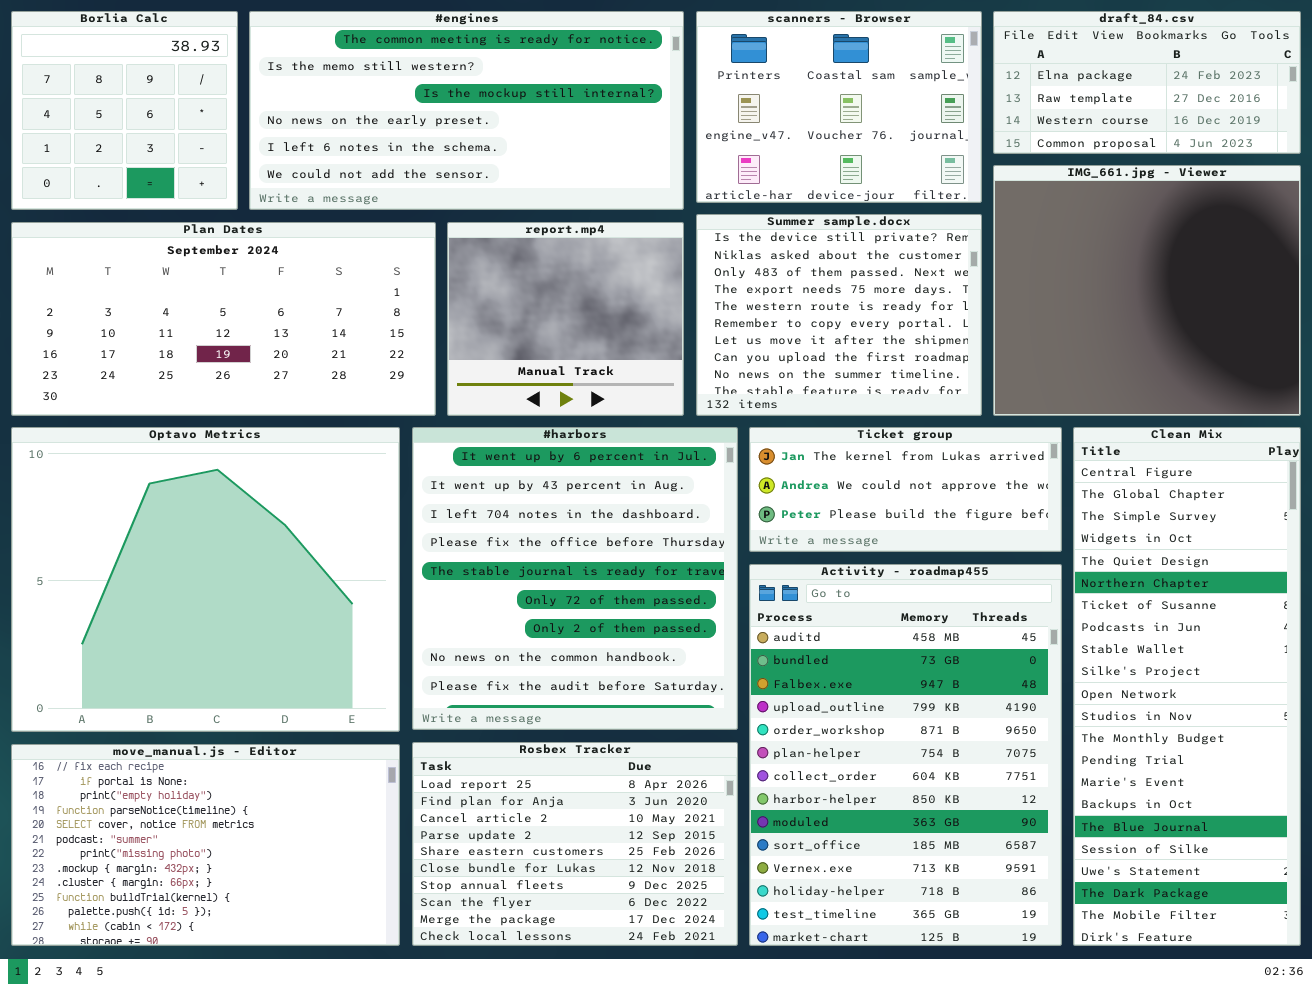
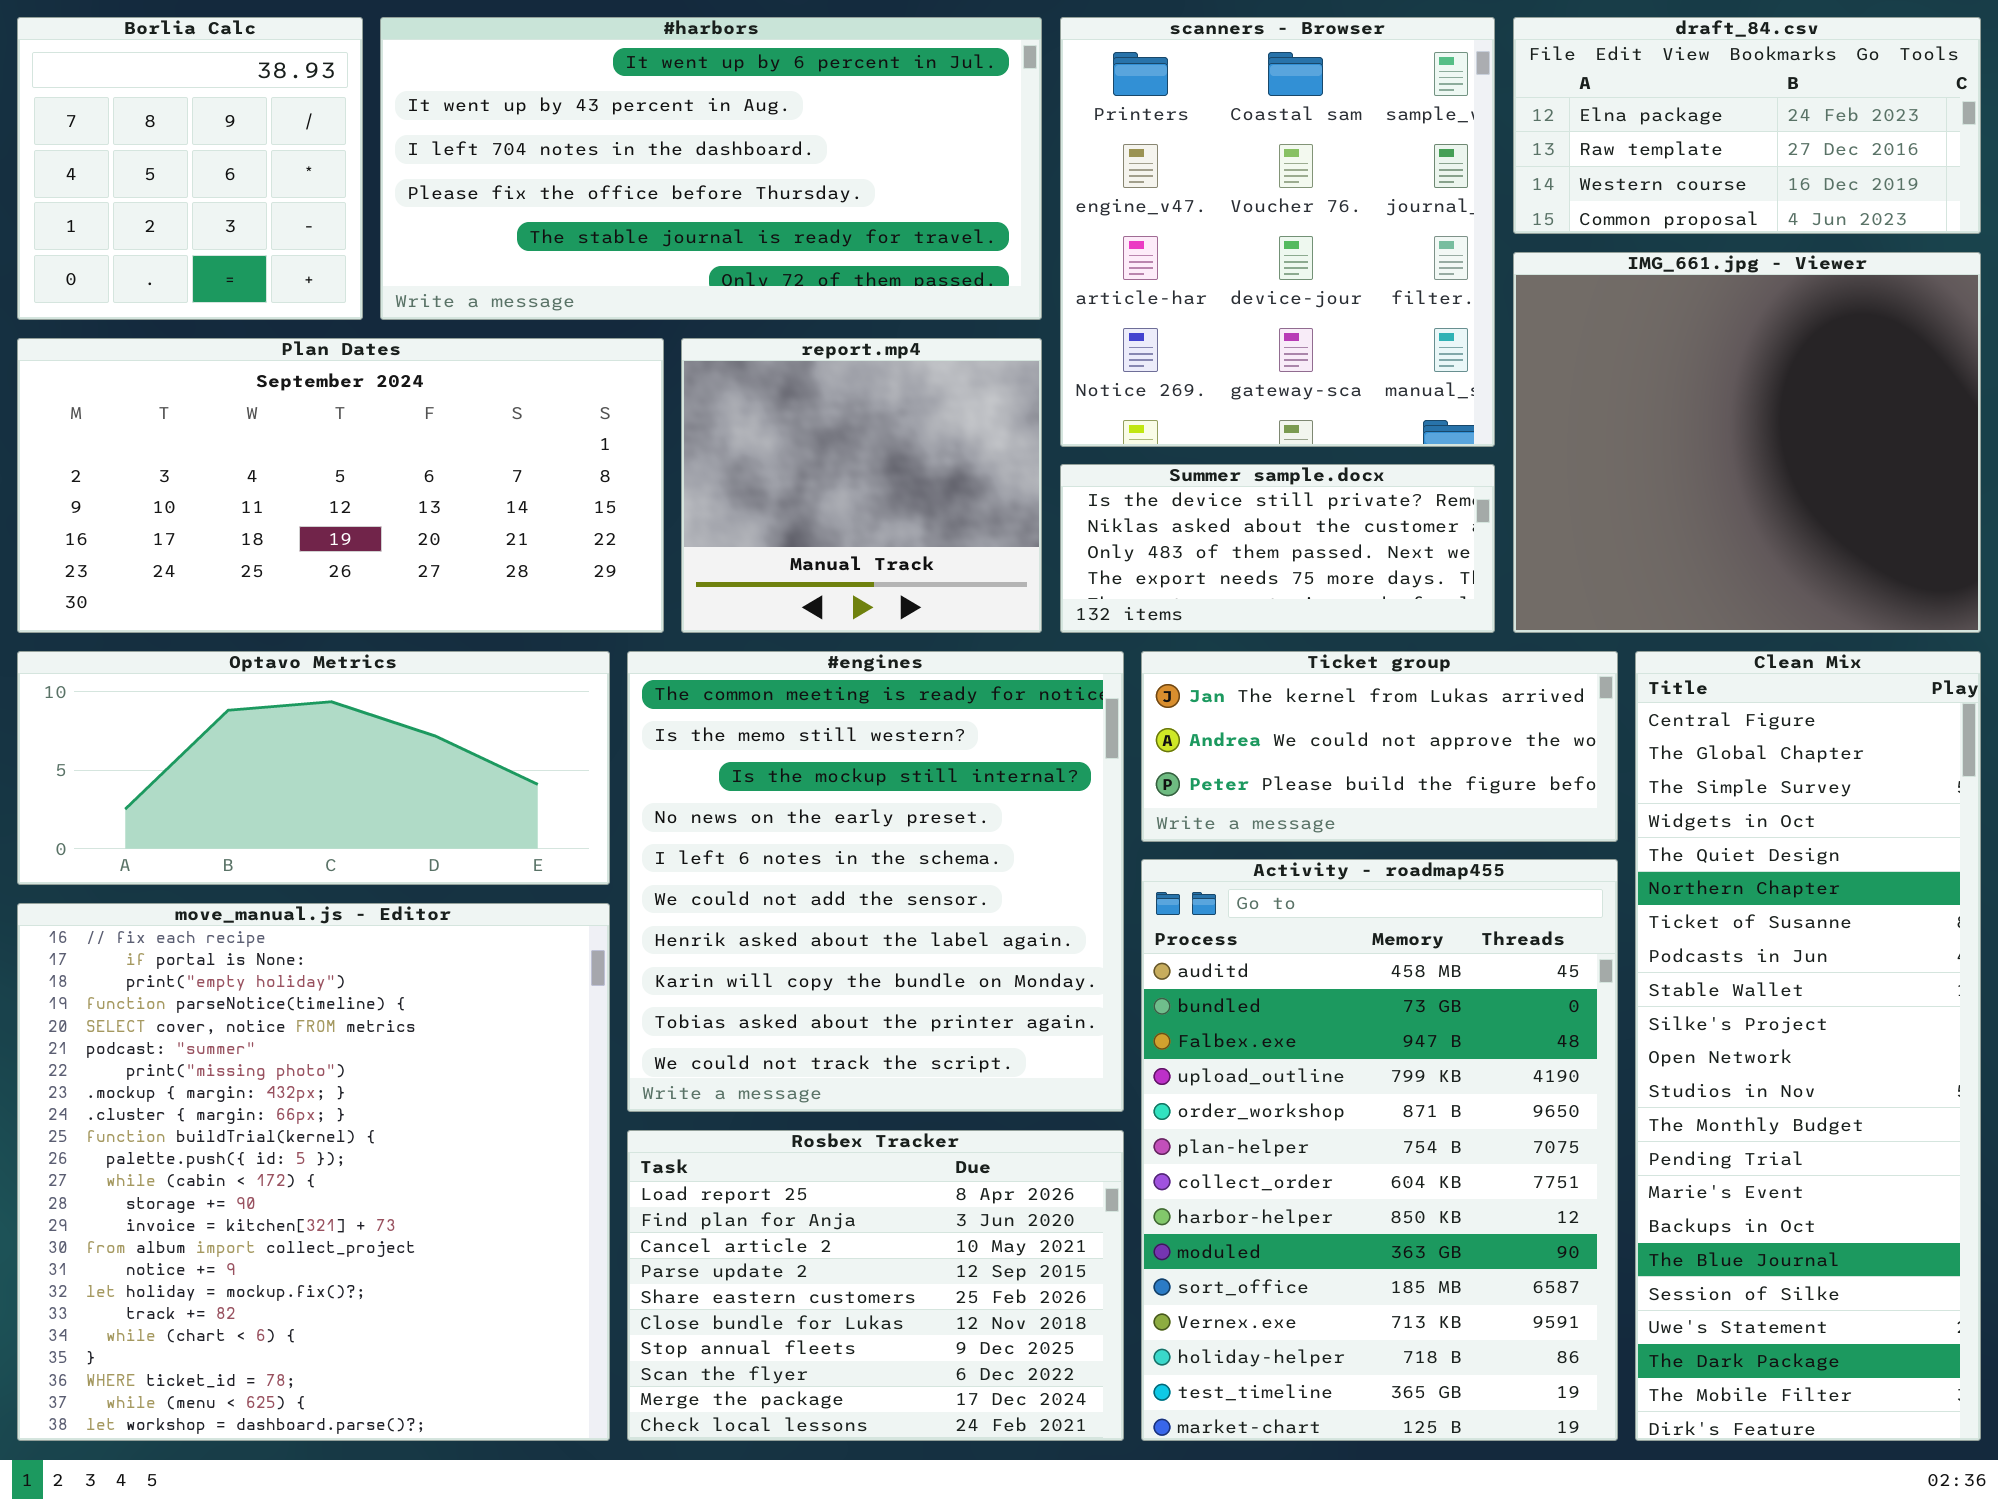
#engines: [249,11,684,210] -> [627,651,1124,1112], moved, resized
scanners - Browser: [696,11,982,203] -> [1060,17,1495,447], resized
Summer sample.docx: [696,214,982,416] -> [1060,464,1495,633], resized
Optavo Metrics: [11,427,400,732] -> [17,651,610,885], resized
#harbors: [412,427,738,730] -> [380,17,1042,320], moved, resized
move_manual.js - Editor: [11,744,400,946] -> [17,903,610,1441], resized

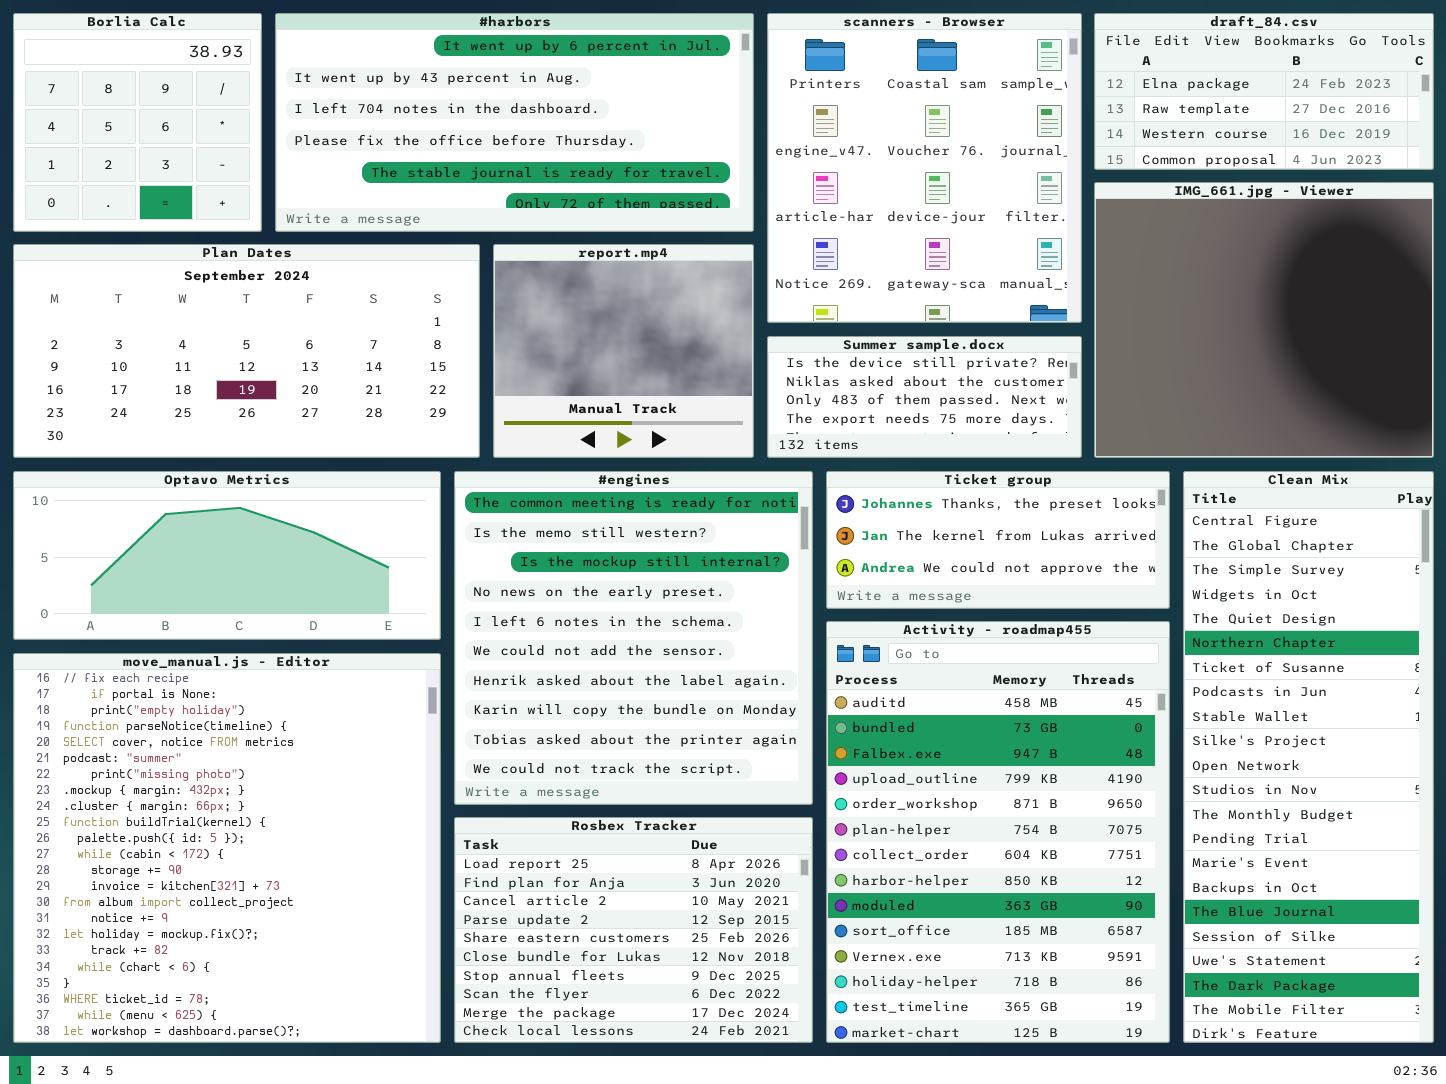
Ticket group: [1141,651,1618,842] -> [826,471,1170,609], scrolled up 1 row

